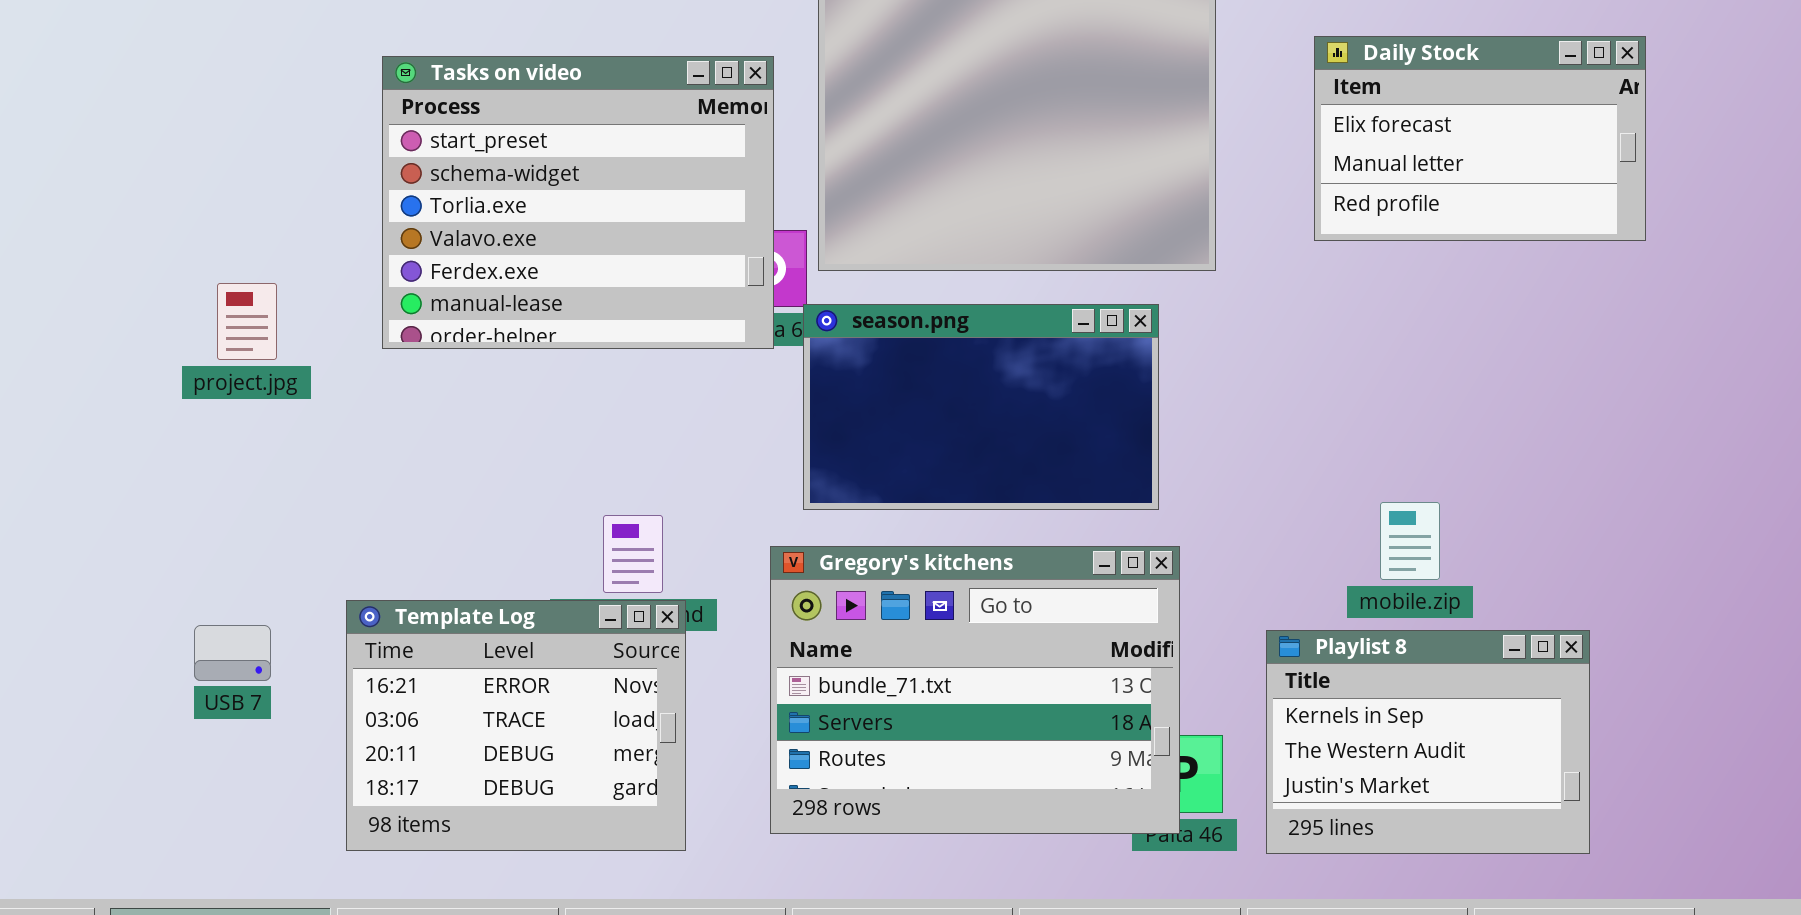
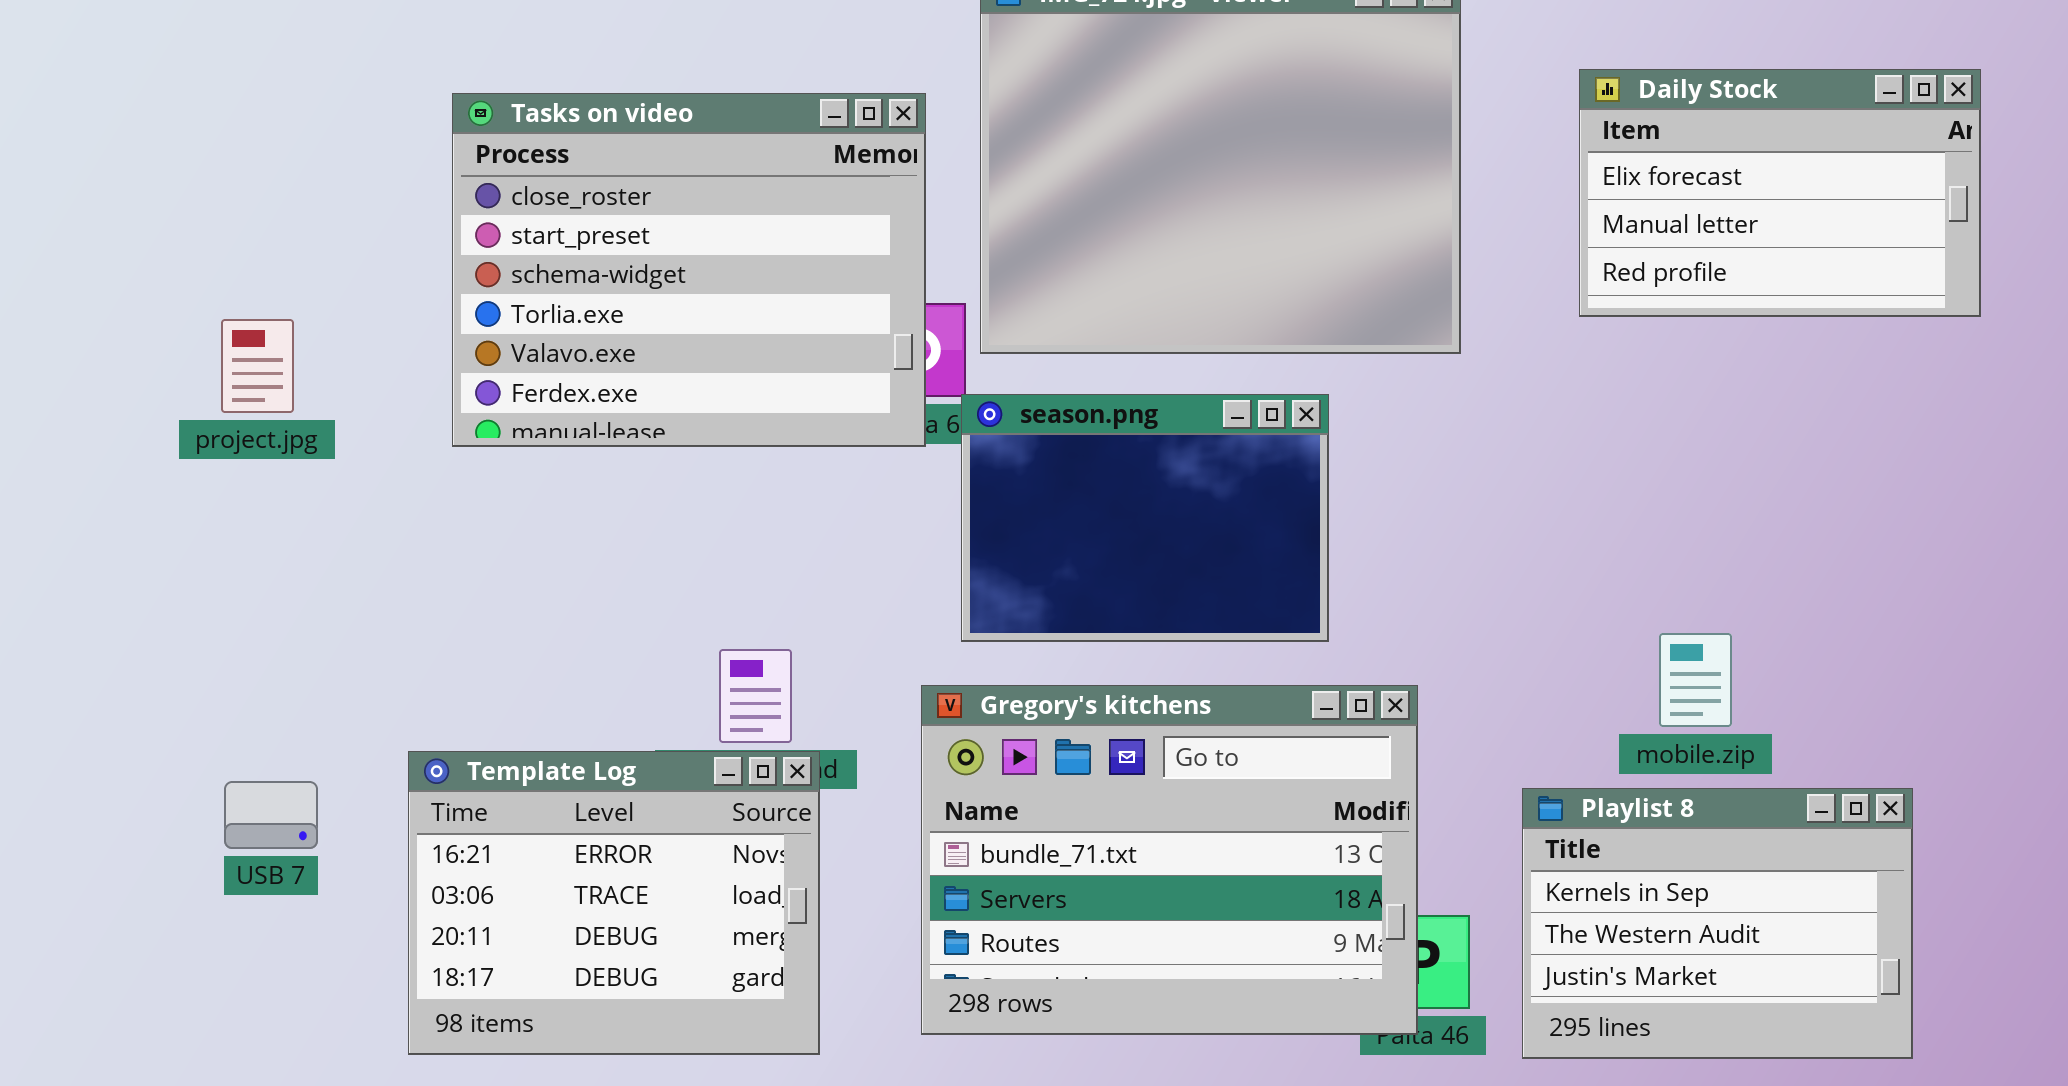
Tasks on video: [382,56,774,349] -> [452,93,926,447], scrolled up 1 row
project.jpg: [217,283,277,360] -> [221,319,294,413], moved
season.png: [803,304,1159,510] -> [961,394,1329,642], resized

